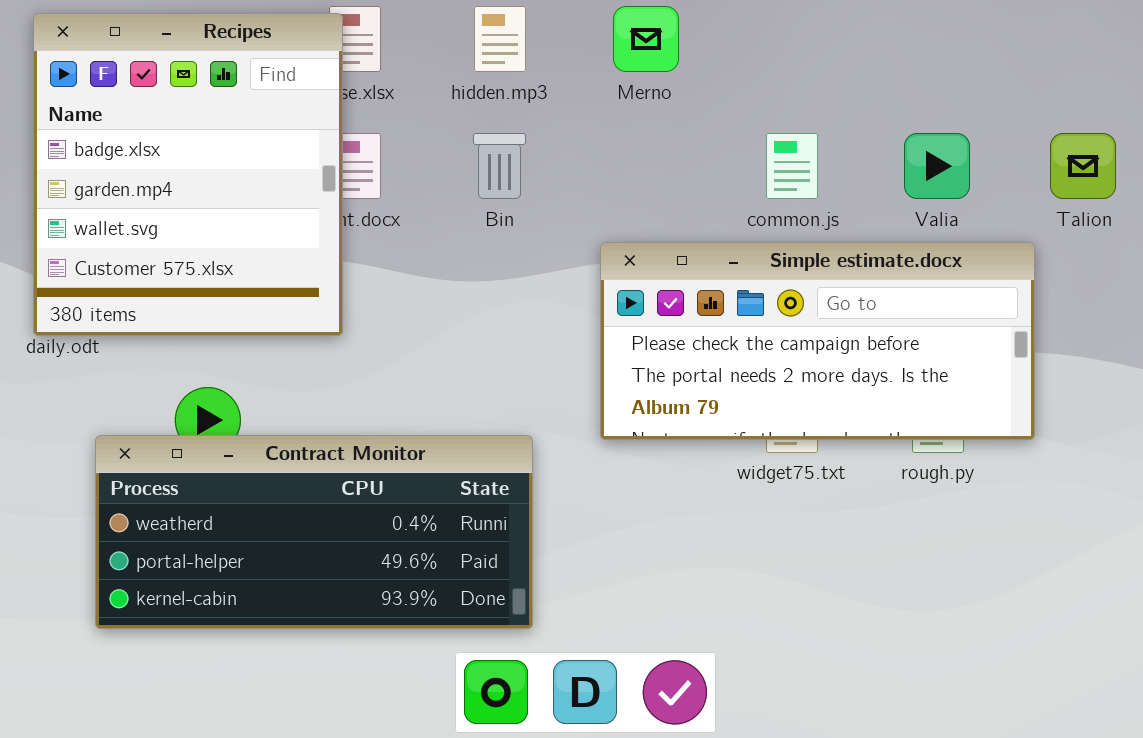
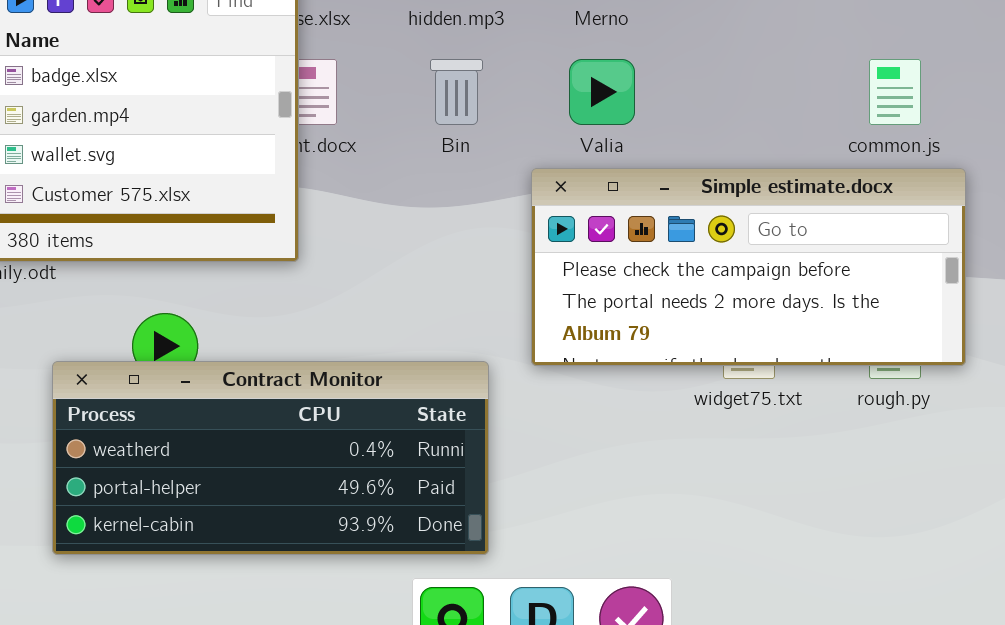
common.js: [766,133,818,199] -> [869,59,921,125], moved
Valia: [904,133,970,199] -> [569,59,635,125], moved
Simple estimate.docx: [600,242,1035,440] -> [531,168,966,366], moved

